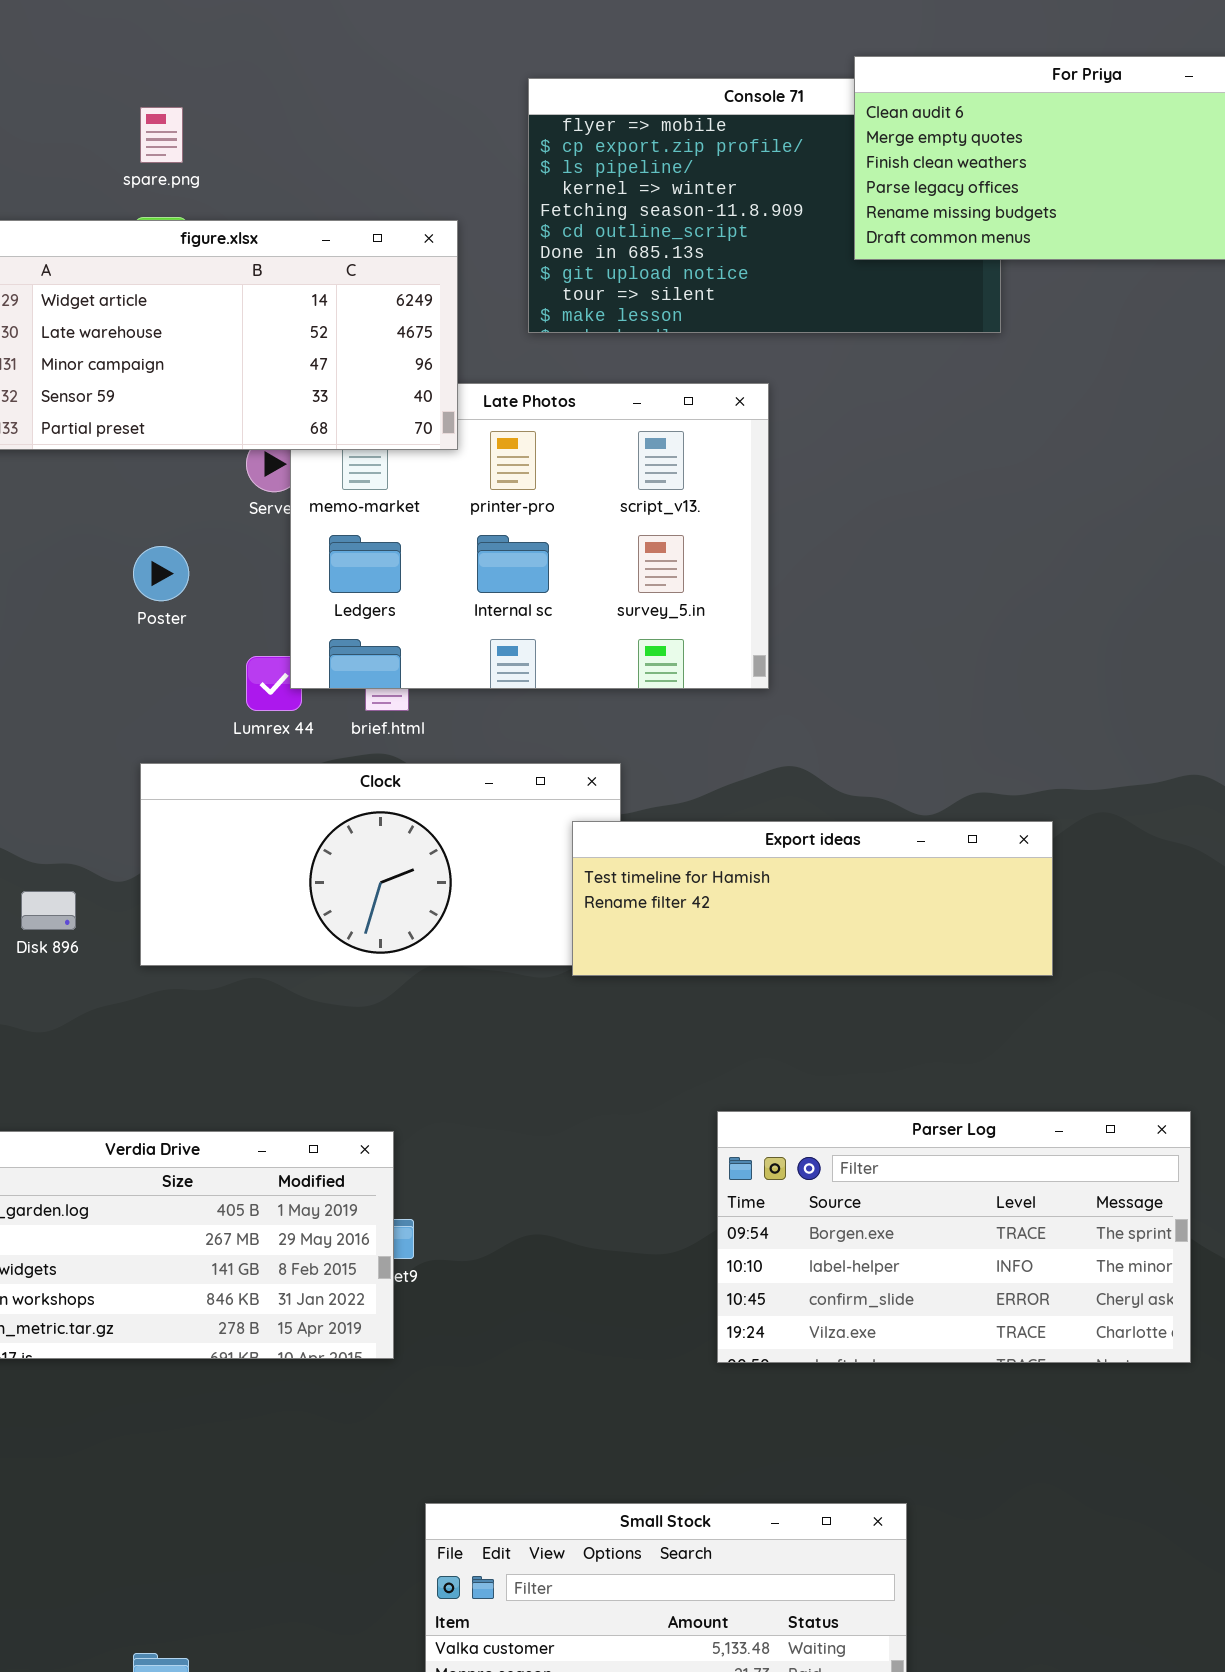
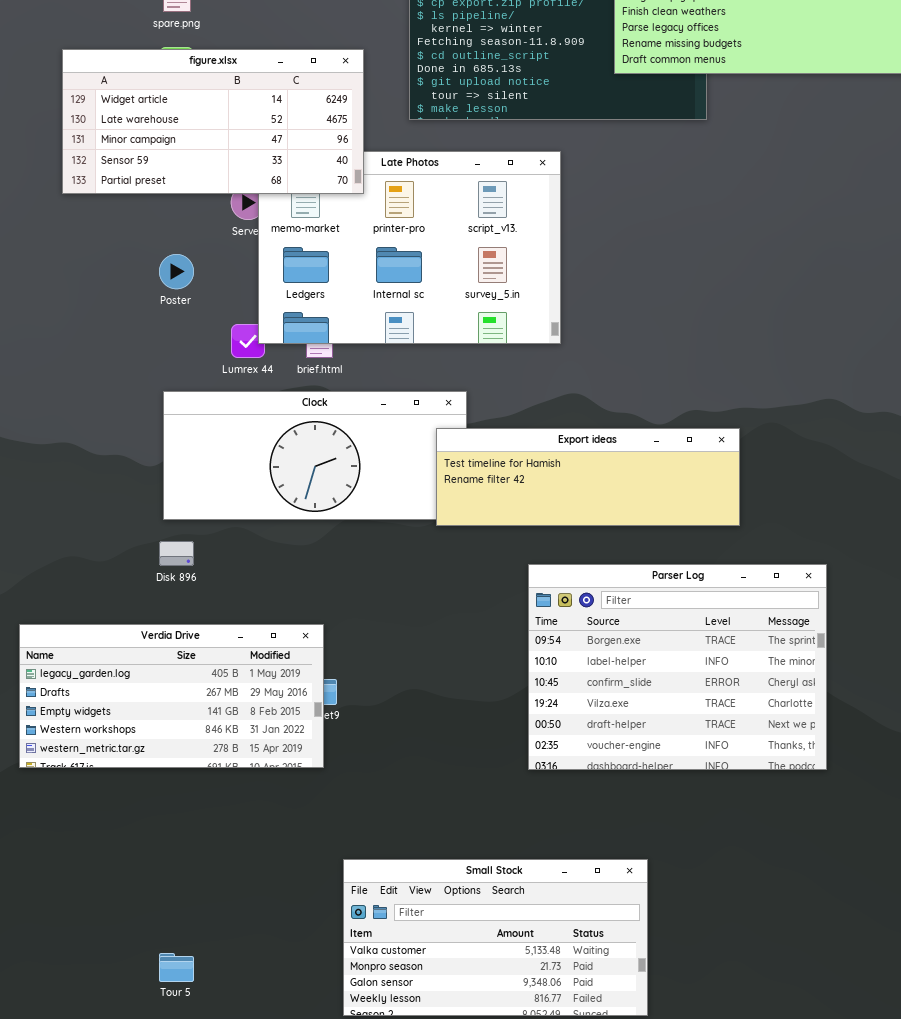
Disk 896: [21,891,76,930] -> [159,541,194,566], moved
Parser Log: [717,1111,1191,1363] -> [528,564,827,770], resized

